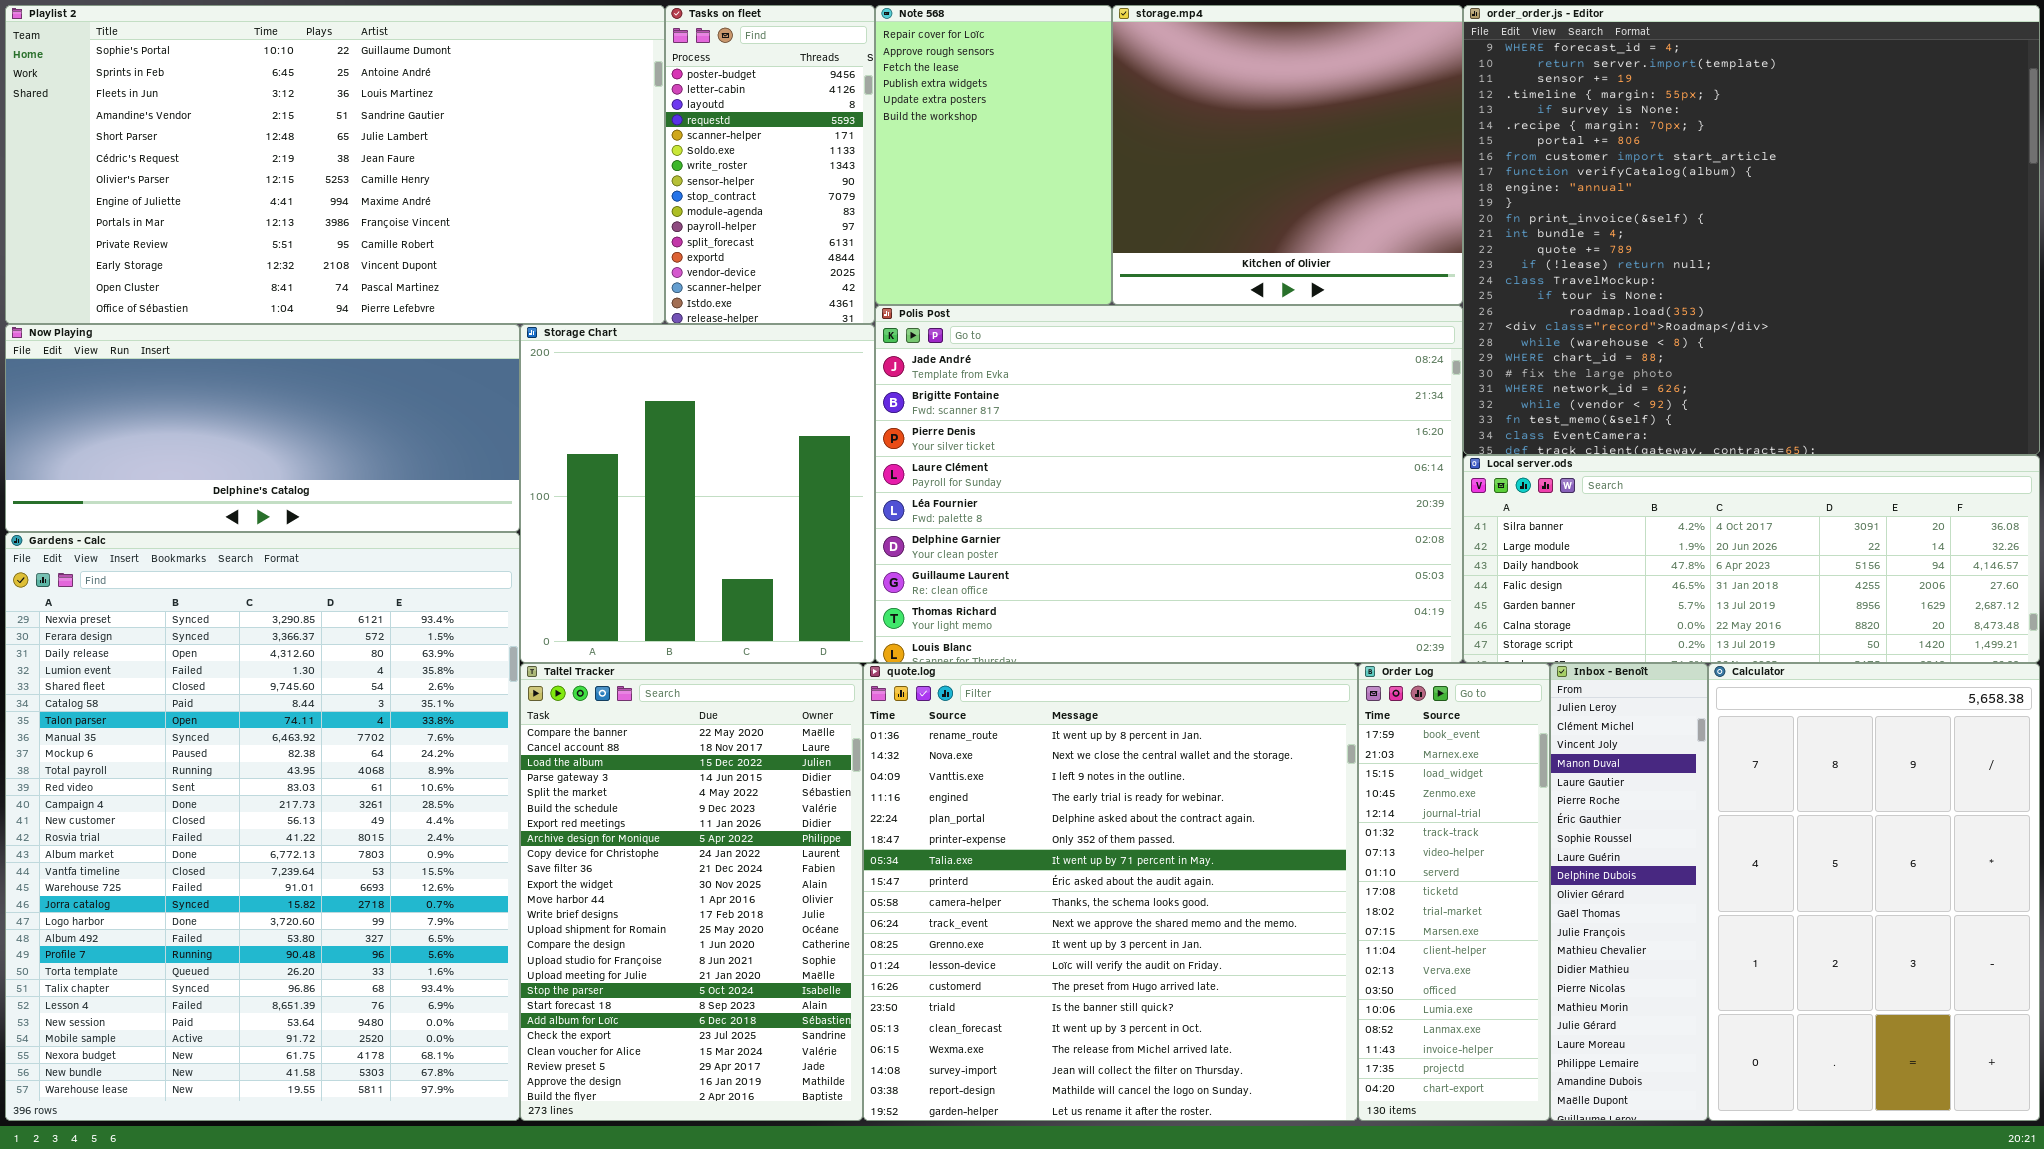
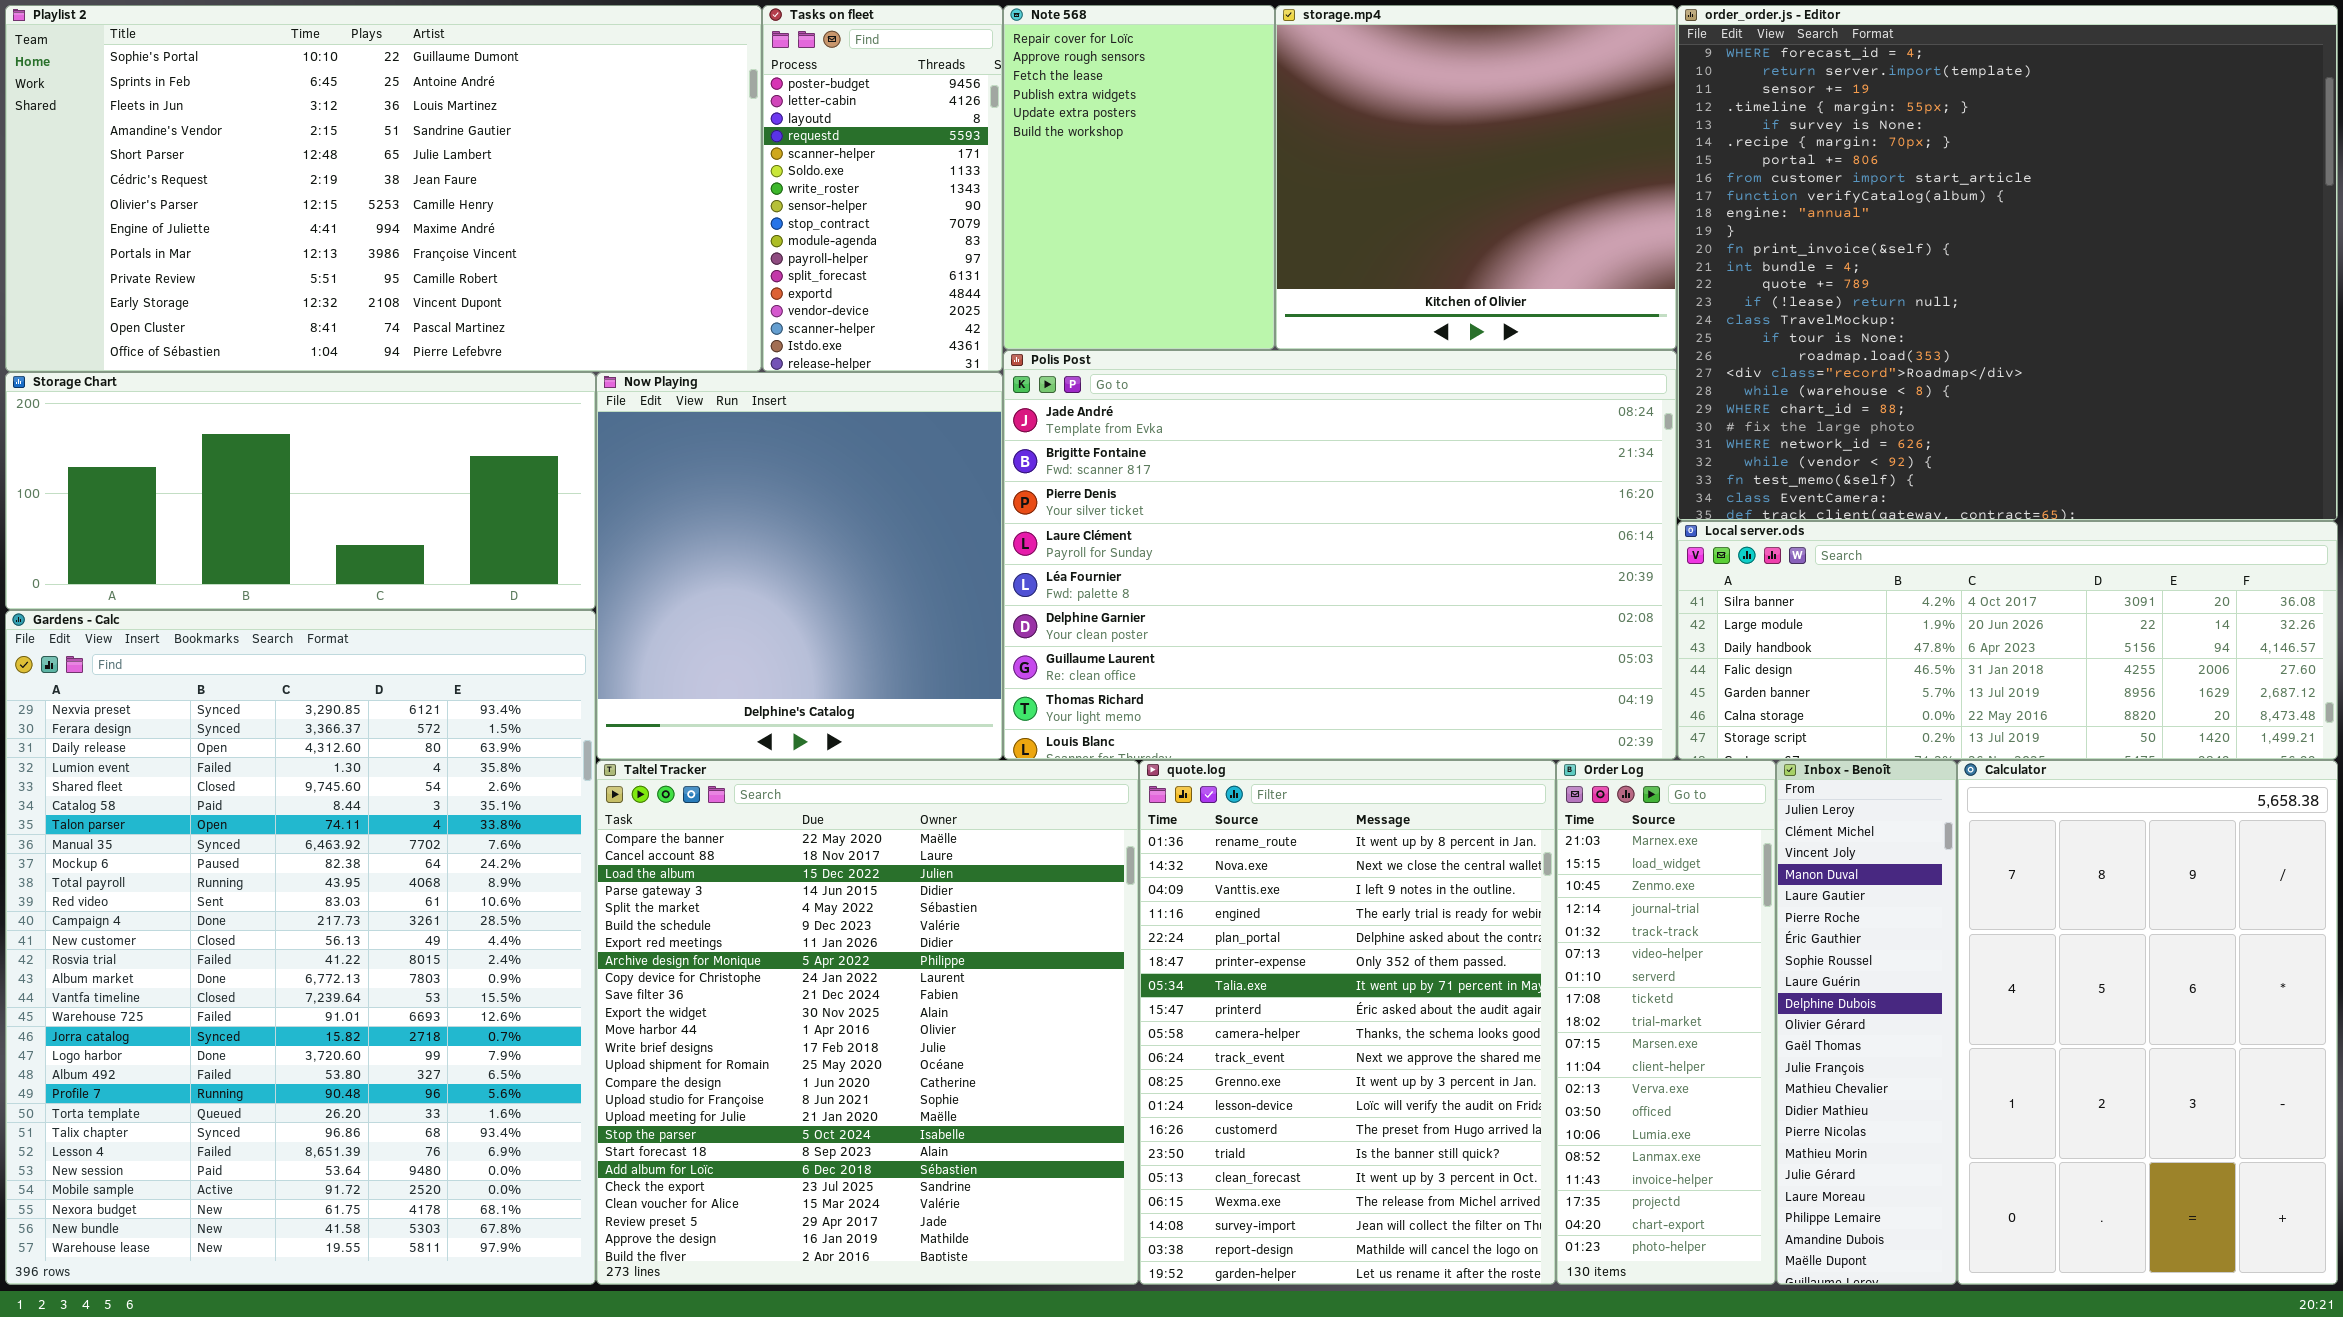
Now Playing: [5,324,520,532] -> [596,372,1003,760], moved, resized
Storage Chart: [520,324,875,663] -> [5,372,596,610], moved, resized
Taltel Tracker: [520,663,863,1121] -> [596,760,1139,1285], resized
quote.log: [863,663,1358,1121] -> [1139,760,1556,1285], resized
Order Log: [1358,663,1550,1121] -> [1556,760,1776,1285], scrolled down 1 row

